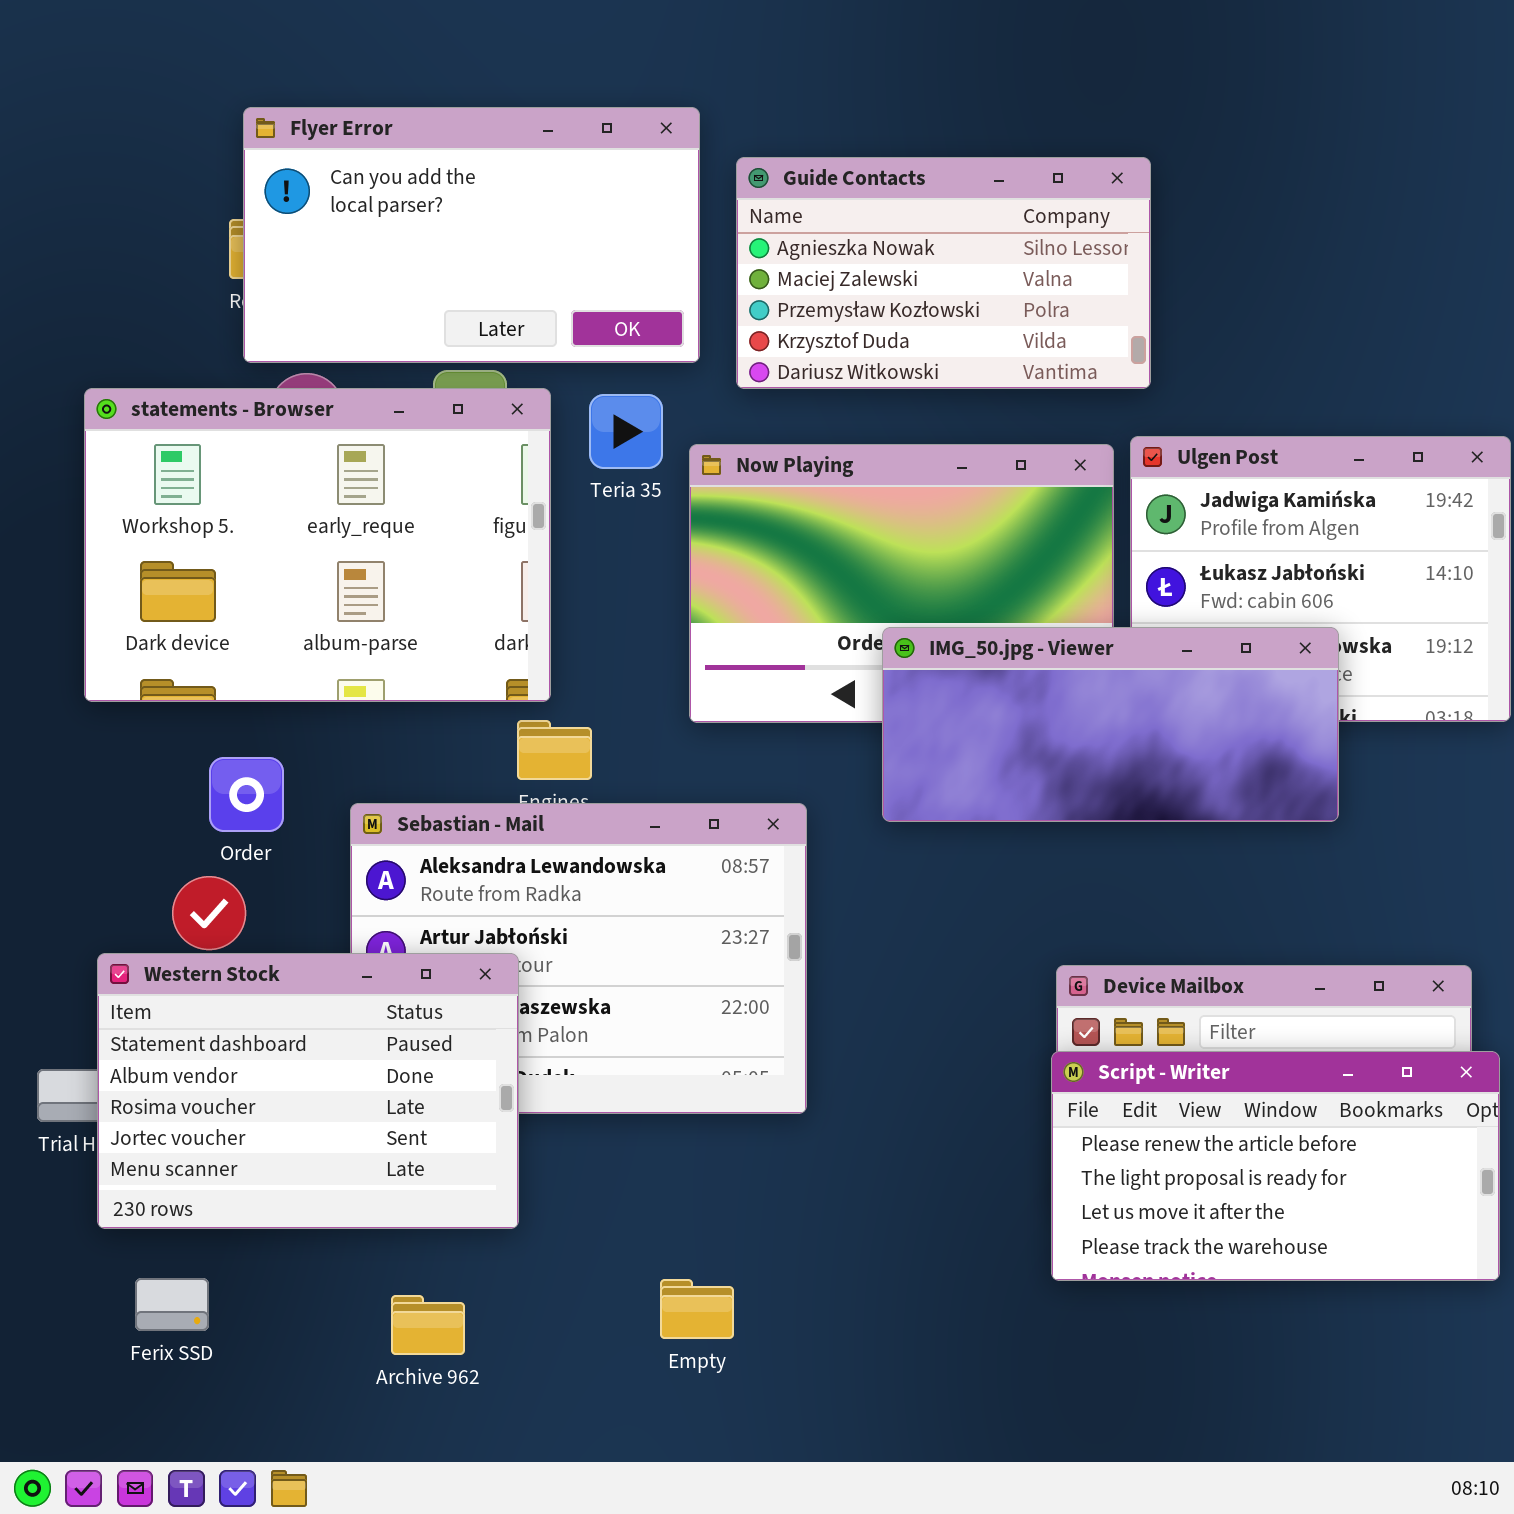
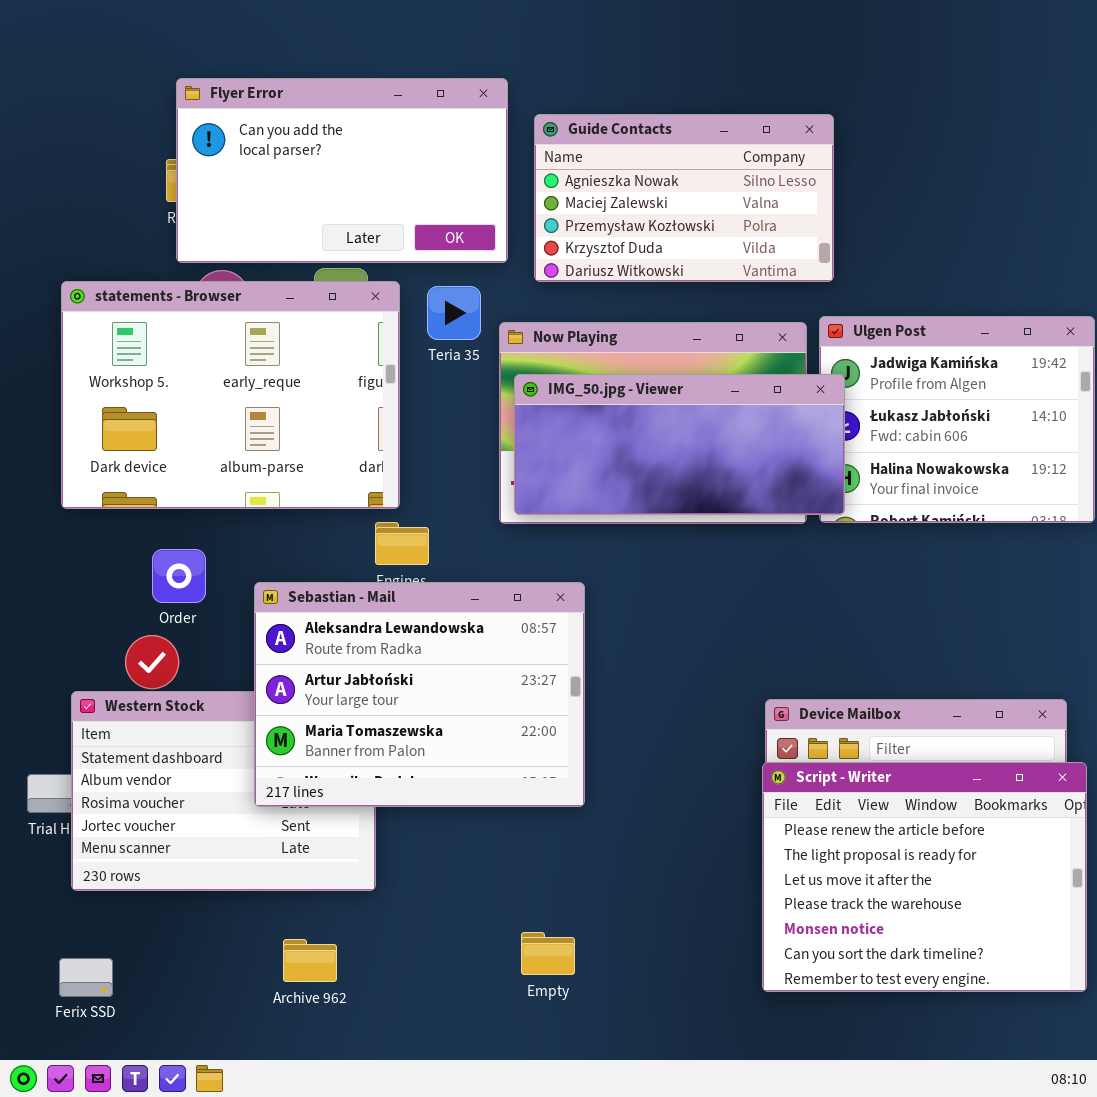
IMG_50.jpg - Viewer: [882,627,1339,822] -> [514,374,845,515], moved
Sebastian - Mail: [350,803,807,1114] -> [254,582,585,807], raised
Script - Writer: [1051,1051,1500,1281] -> [762,762,1087,992], resized
Ferix SSD: [135,1278,209,1331] -> [59,958,113,997], moved
Empty: [660,1279,734,1339] -> [521,932,575,975], moved

